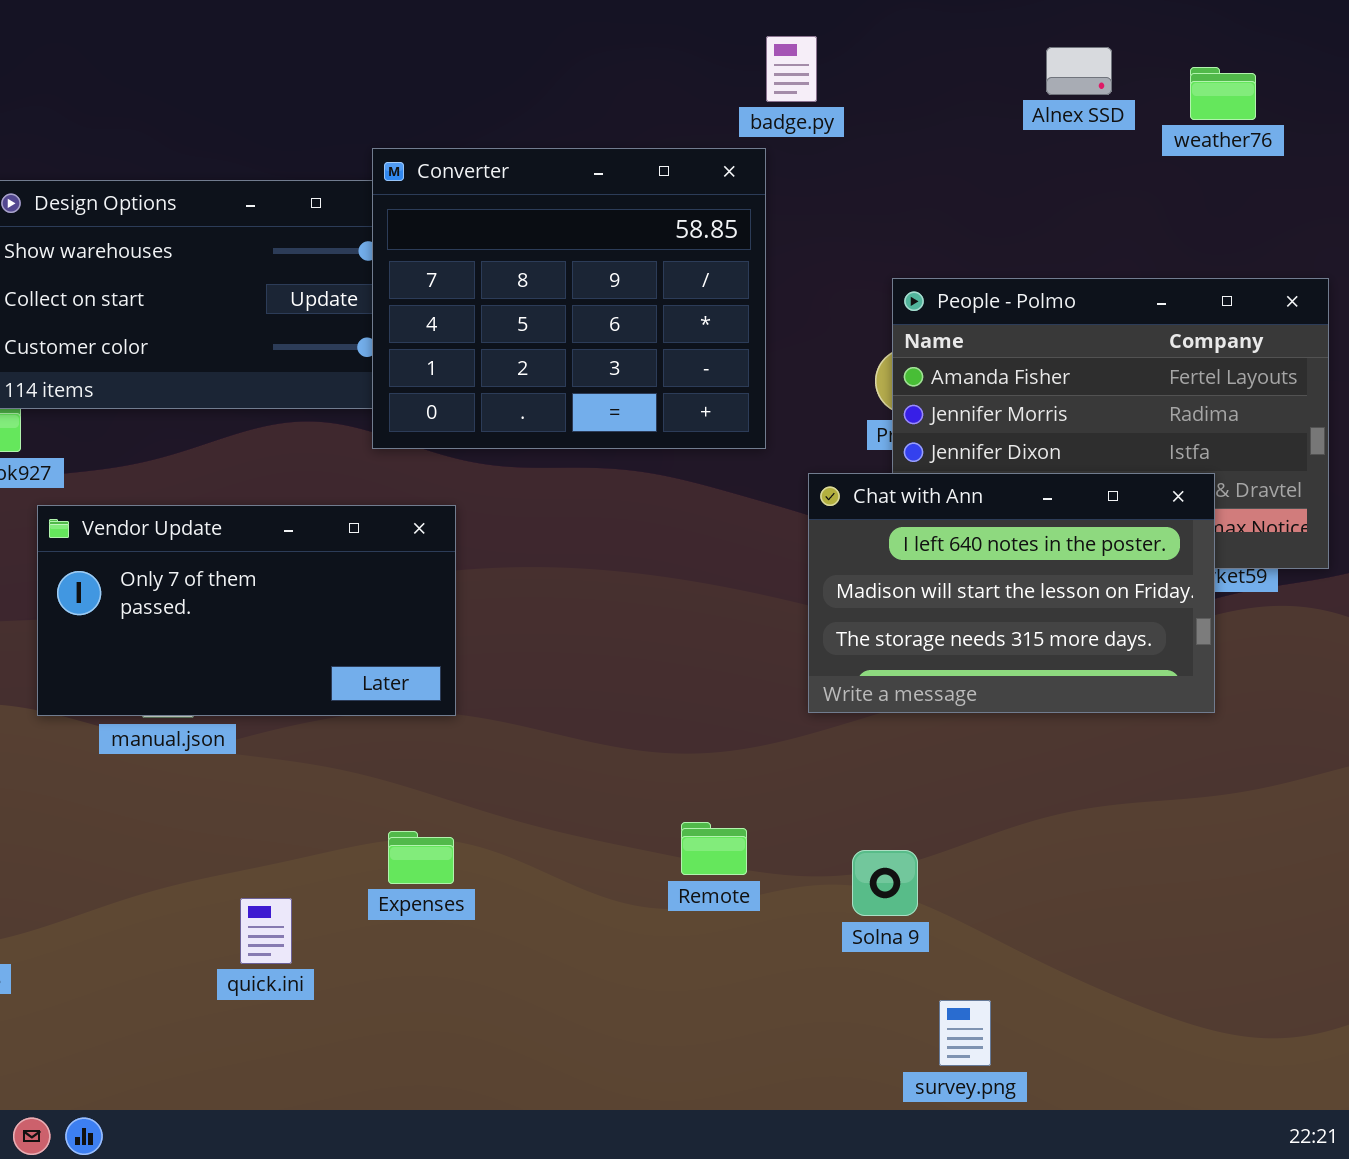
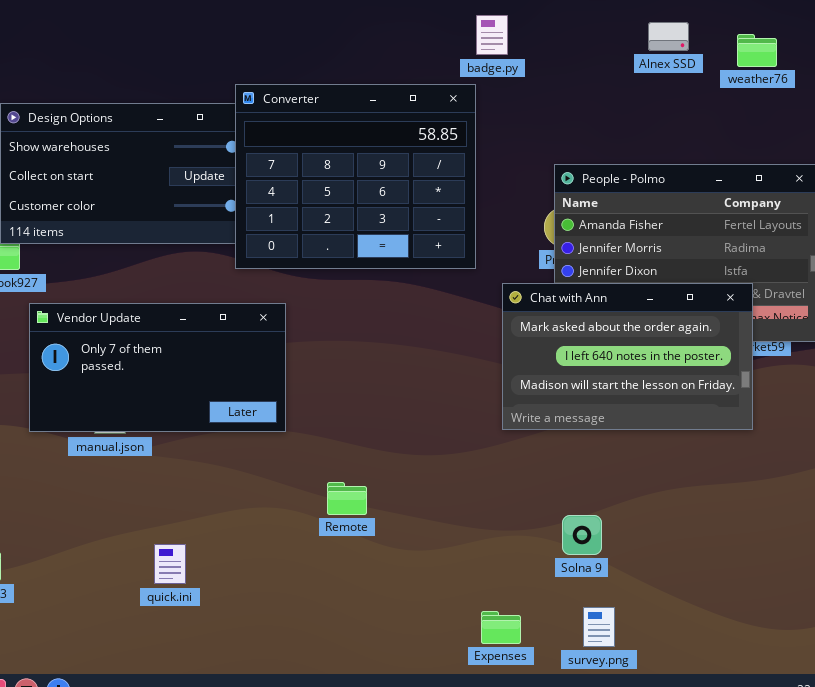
Chat with Ann: [808,473,1215,713] -> [502,283,753,430], scrolled up 1 row
Remote: [681,822,747,875] -> [327,482,367,515], moved
Expenses: [388,831,454,884] -> [481,611,521,644], moved
Solna 9: [852,850,918,916] -> [562,515,602,555], moved

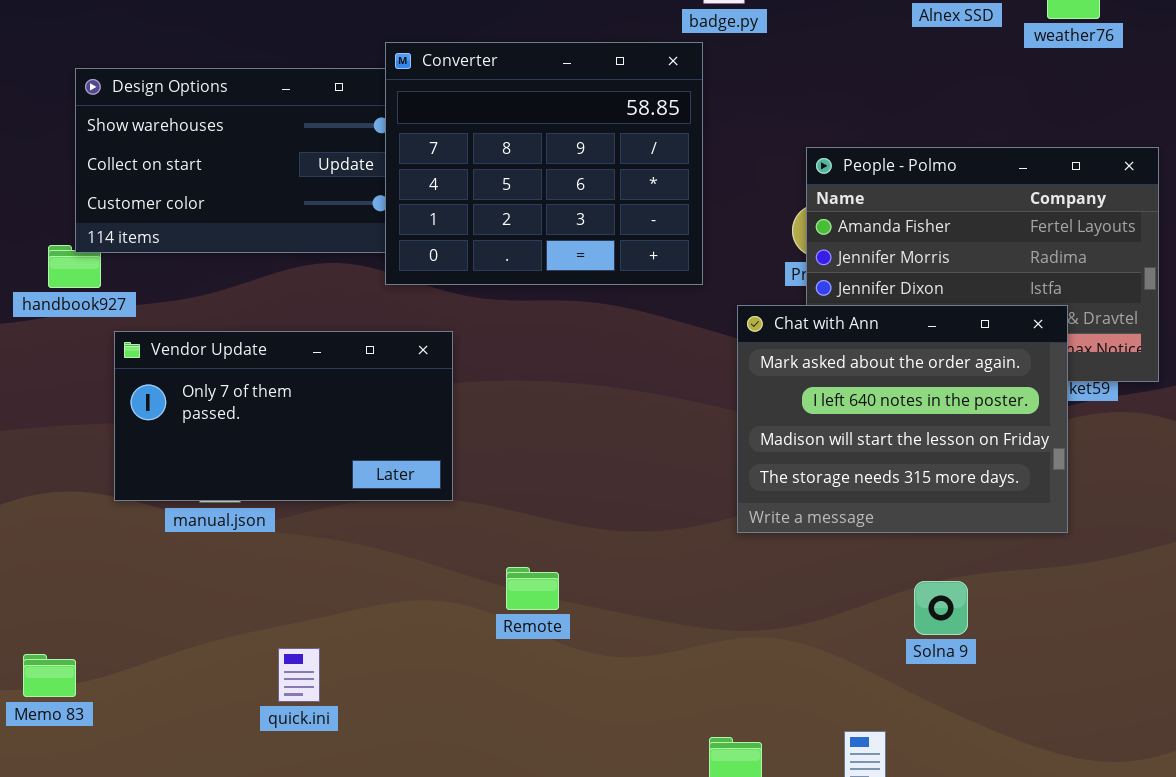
Chat with Ann: [502,283,753,430] -> [737,305,1068,533], resized
Solna 9: [562,515,602,555] -> [914,581,968,635], moved

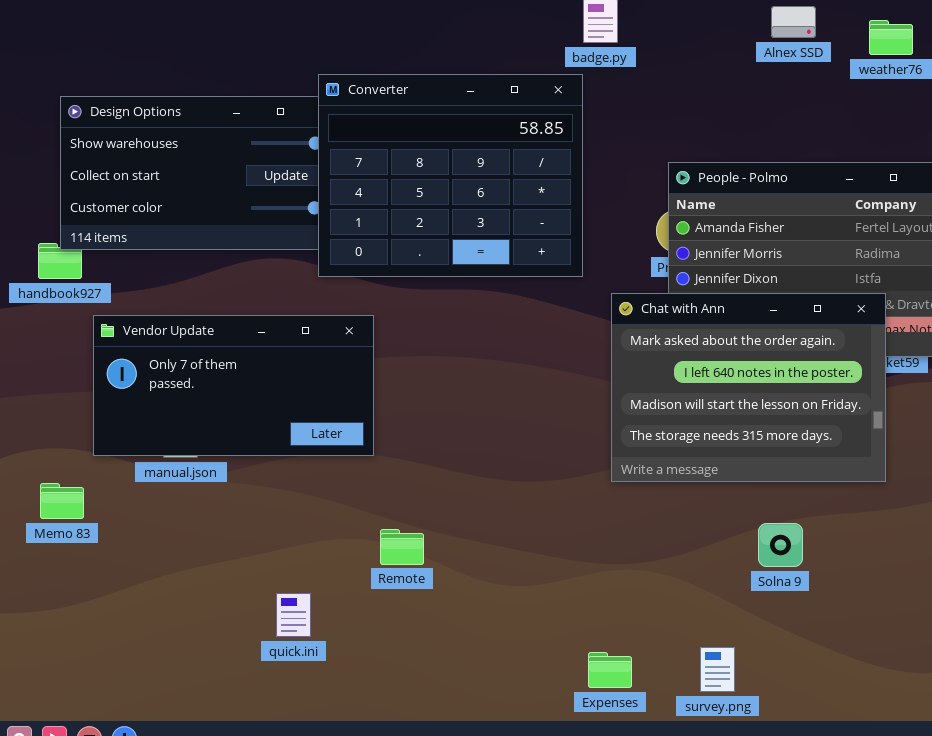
Remote: [506,567,559,610] -> [380,529,424,565], moved
quick.ini: [278,648,320,702] -> [276,593,311,637], moved
Memo 83: [23,654,76,697] -> [40,483,84,519], moved

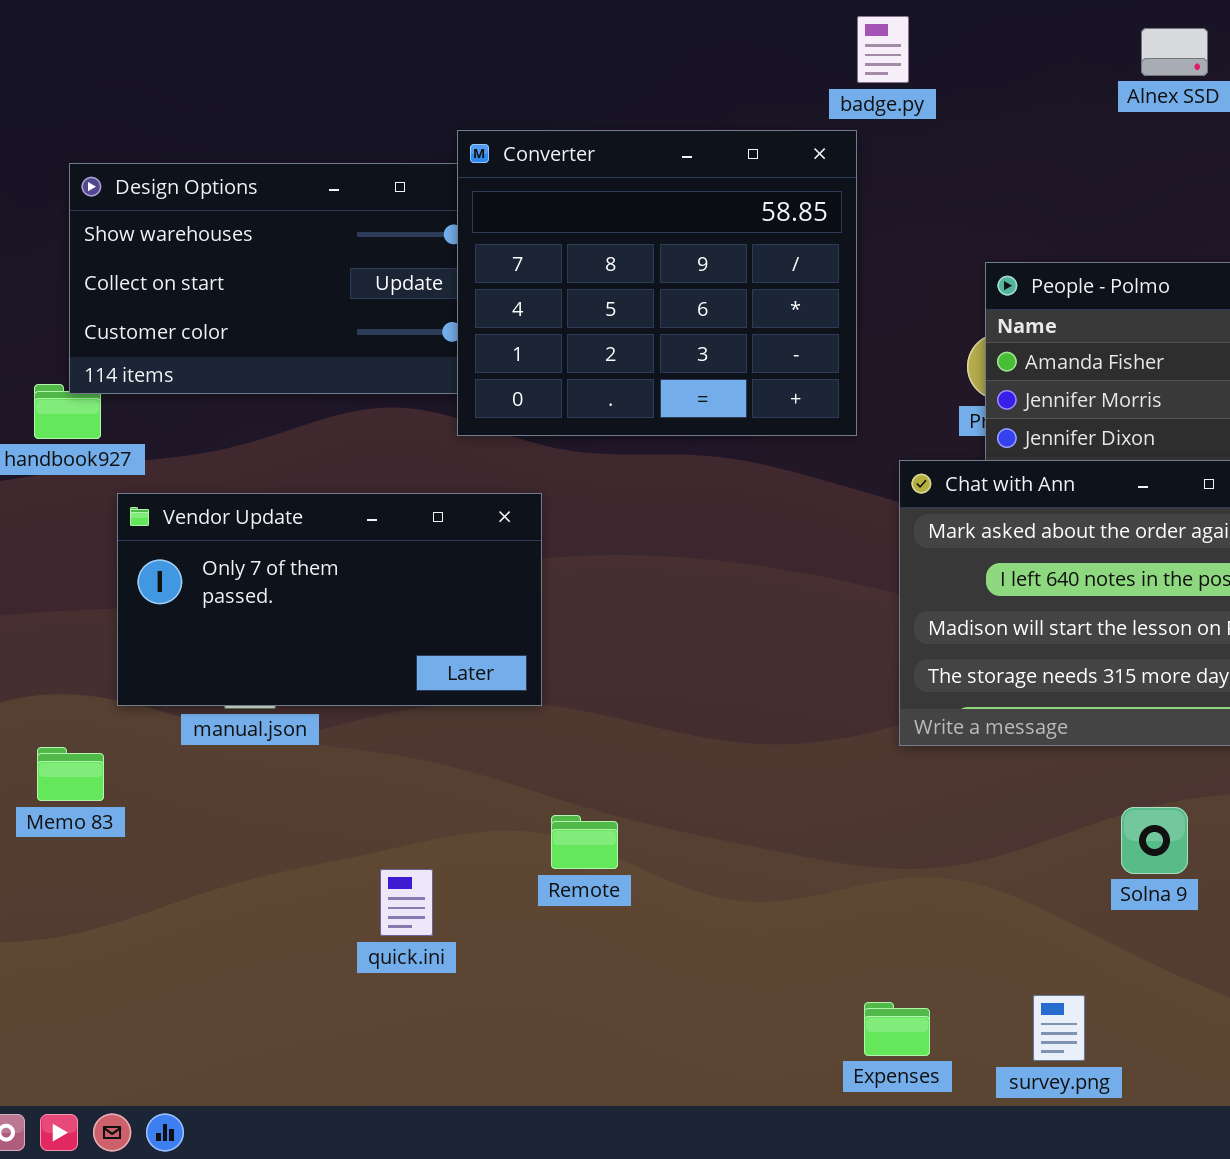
quick.ini: [276,593,311,637] -> [380,869,433,936], moved

